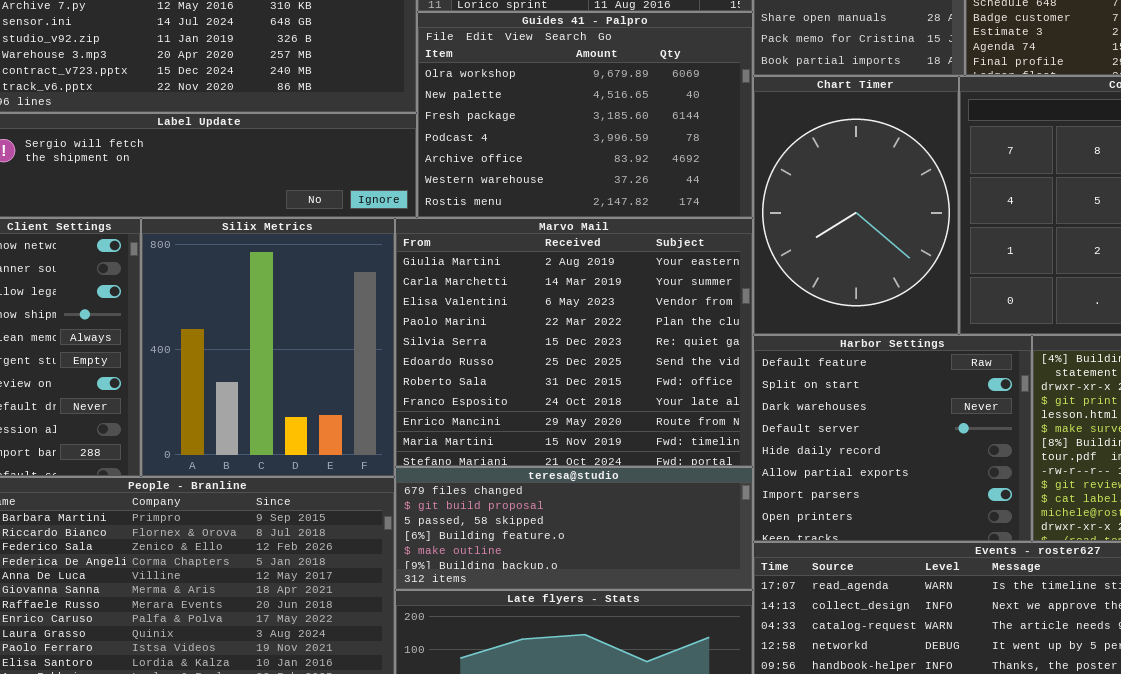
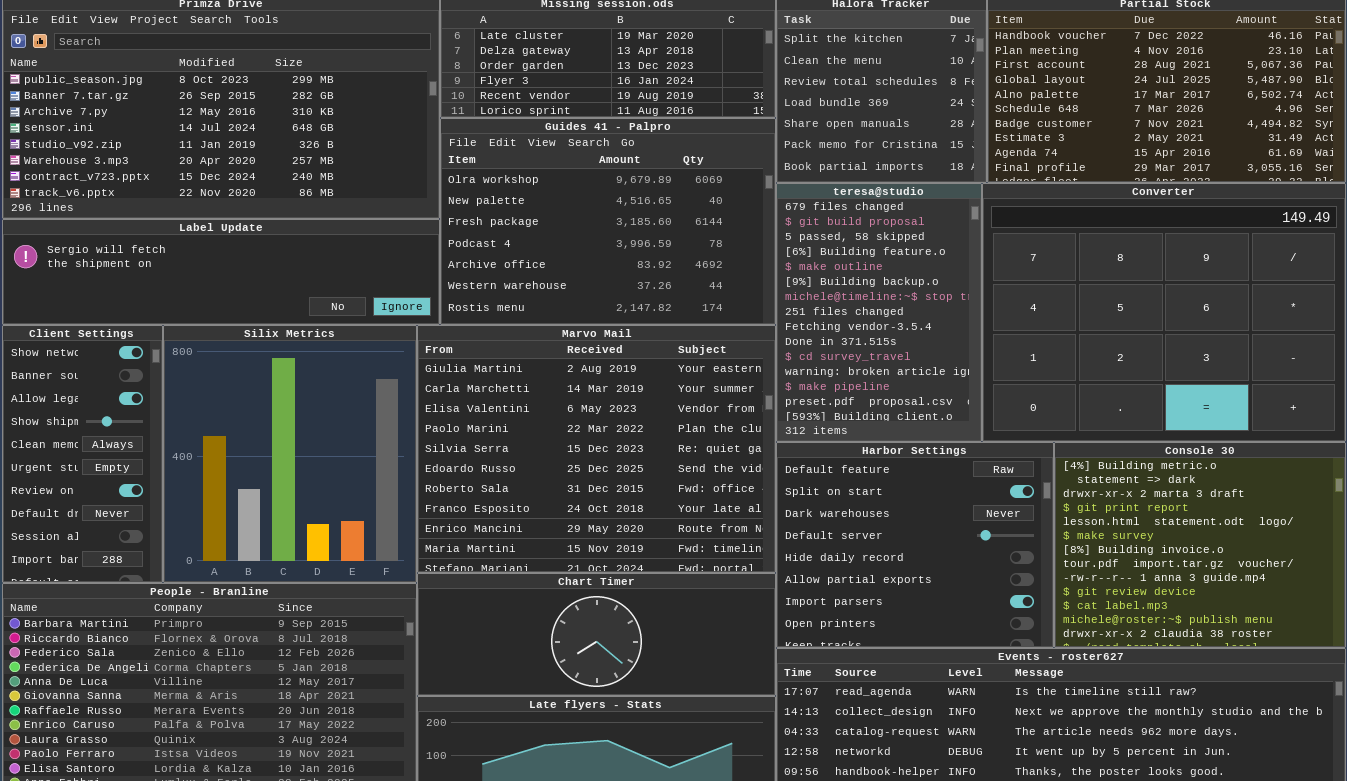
Chart Timer: [753,76,959,335] -> [417,573,776,696], moved, resized
teresa@studio: [395,467,753,590] -> [776,183,982,442], moved, resized

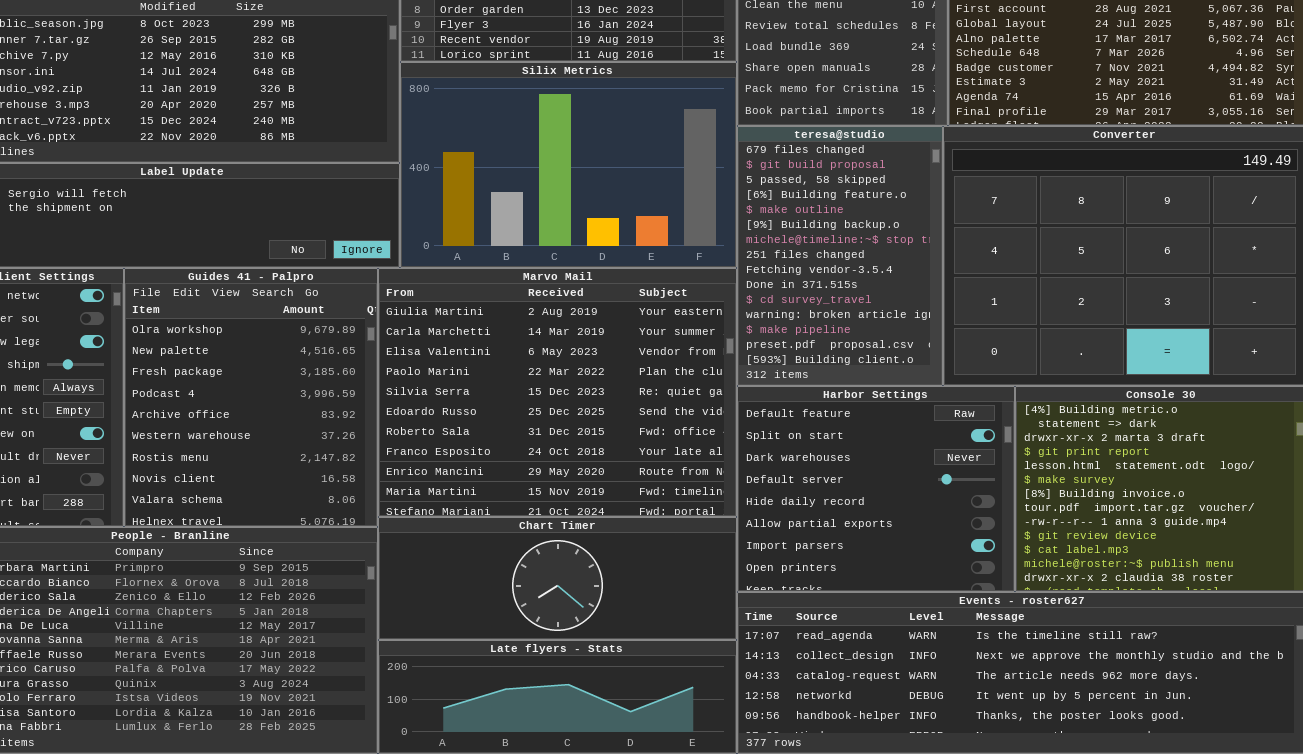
Guides 41 - Palpro: [440,118,776,325] -> [124,268,378,527], moved, resized
Silix Metrics: [163,325,417,583] -> [400,62,737,268], moved, resized

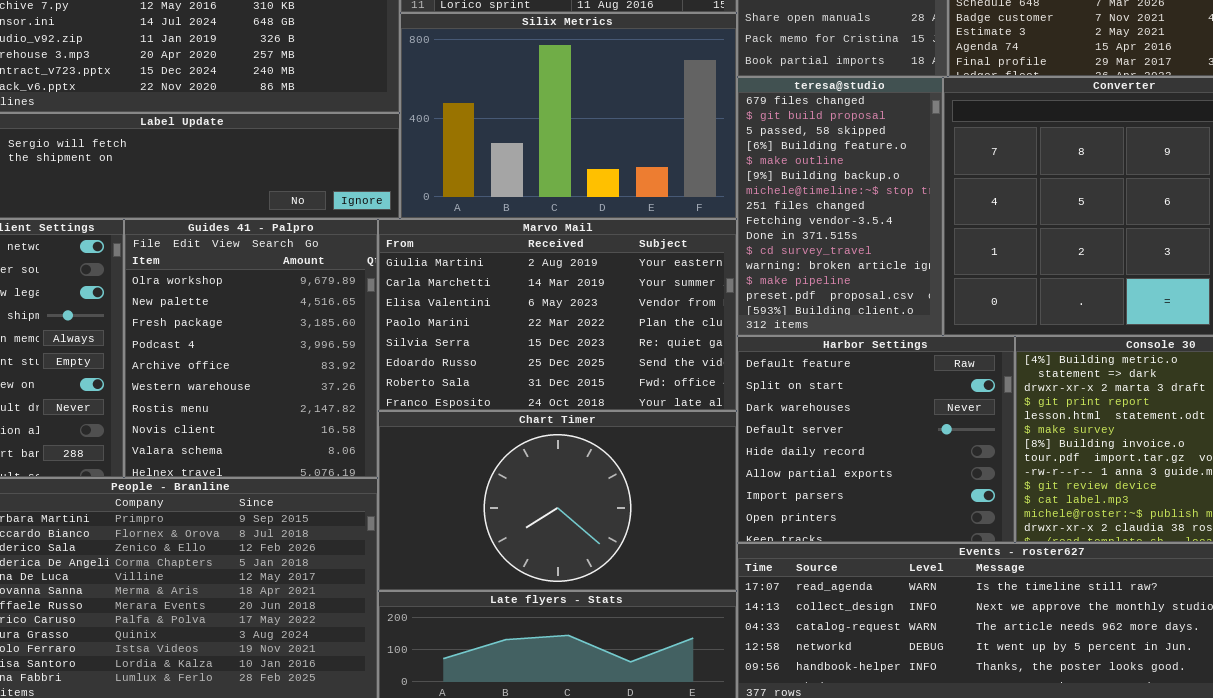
Marvo Mail: [378,268,737,517] -> [378,219,737,411], resized
Chart Timer: [378,517,737,640] -> [378,411,737,591], resized

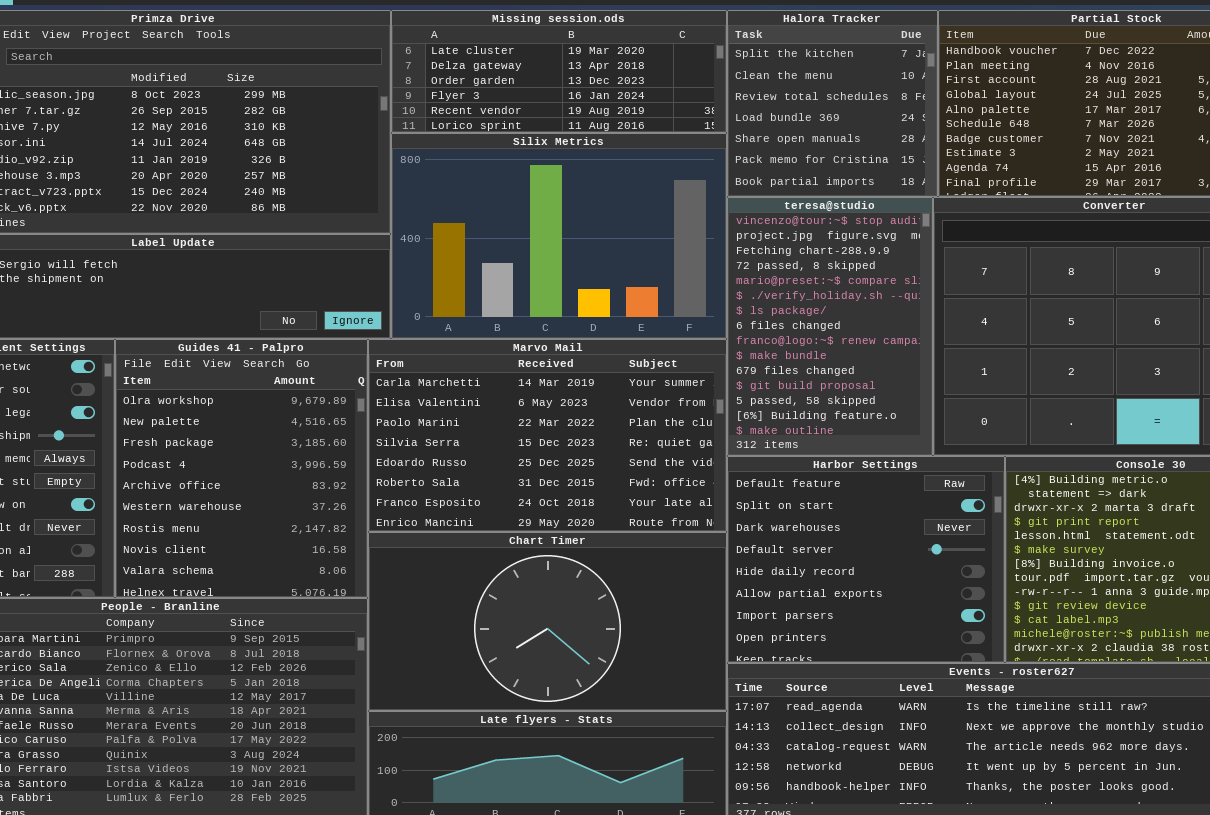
teresa@studio: [737,77,943,336] -> [727,197,933,456], scrolled up 10 rows
Marvo Mail: [378,219,737,411] -> [368,339,727,532], scrolled down 1 row

